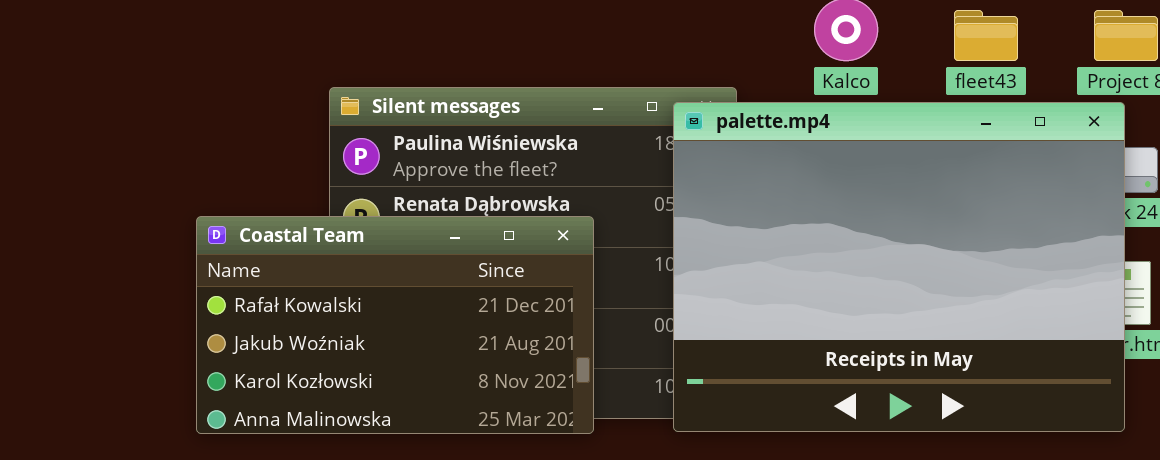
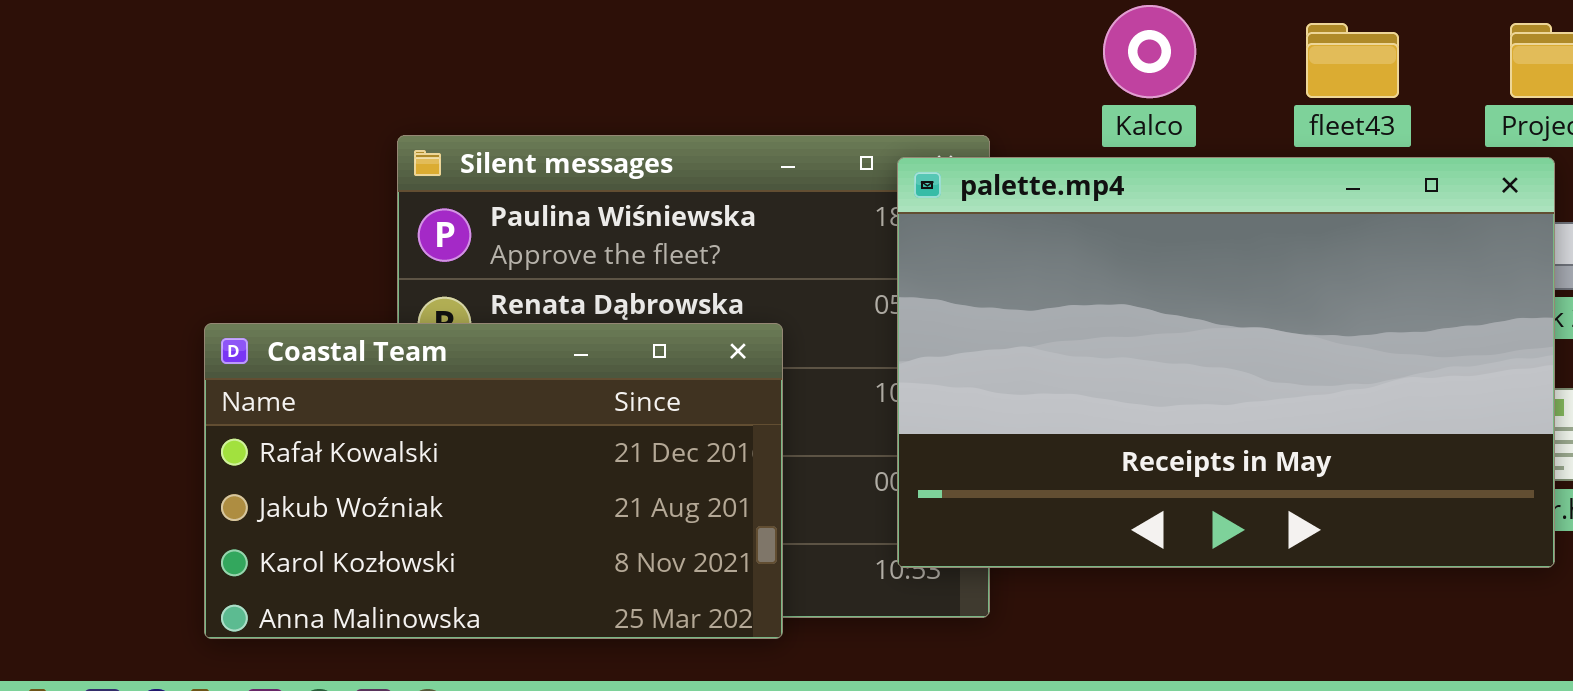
palette.mp4: [673,102,1125,432] -> [897,157,1555,568], resized

